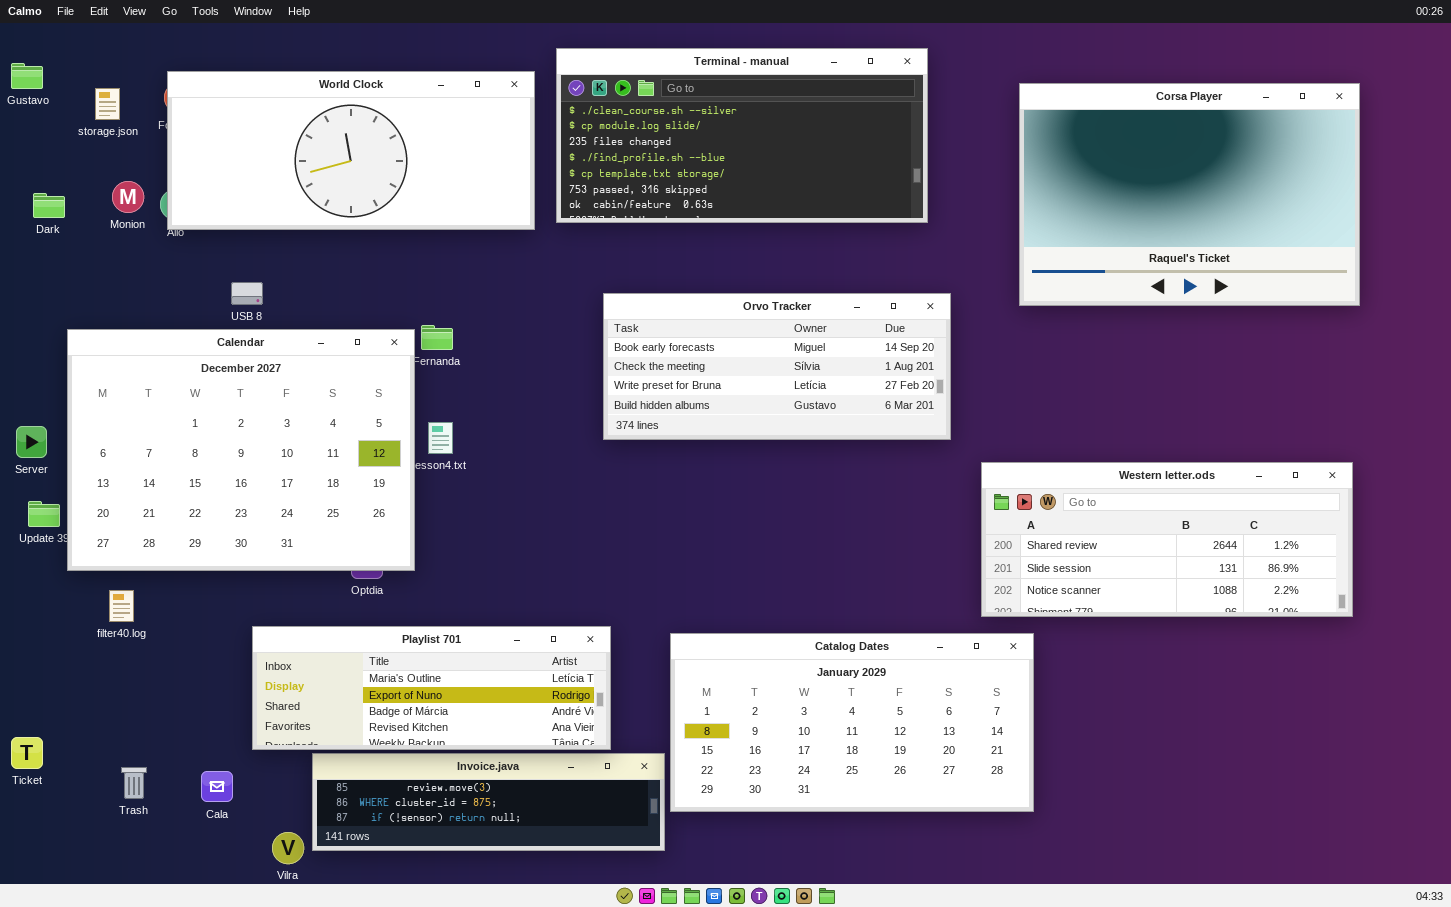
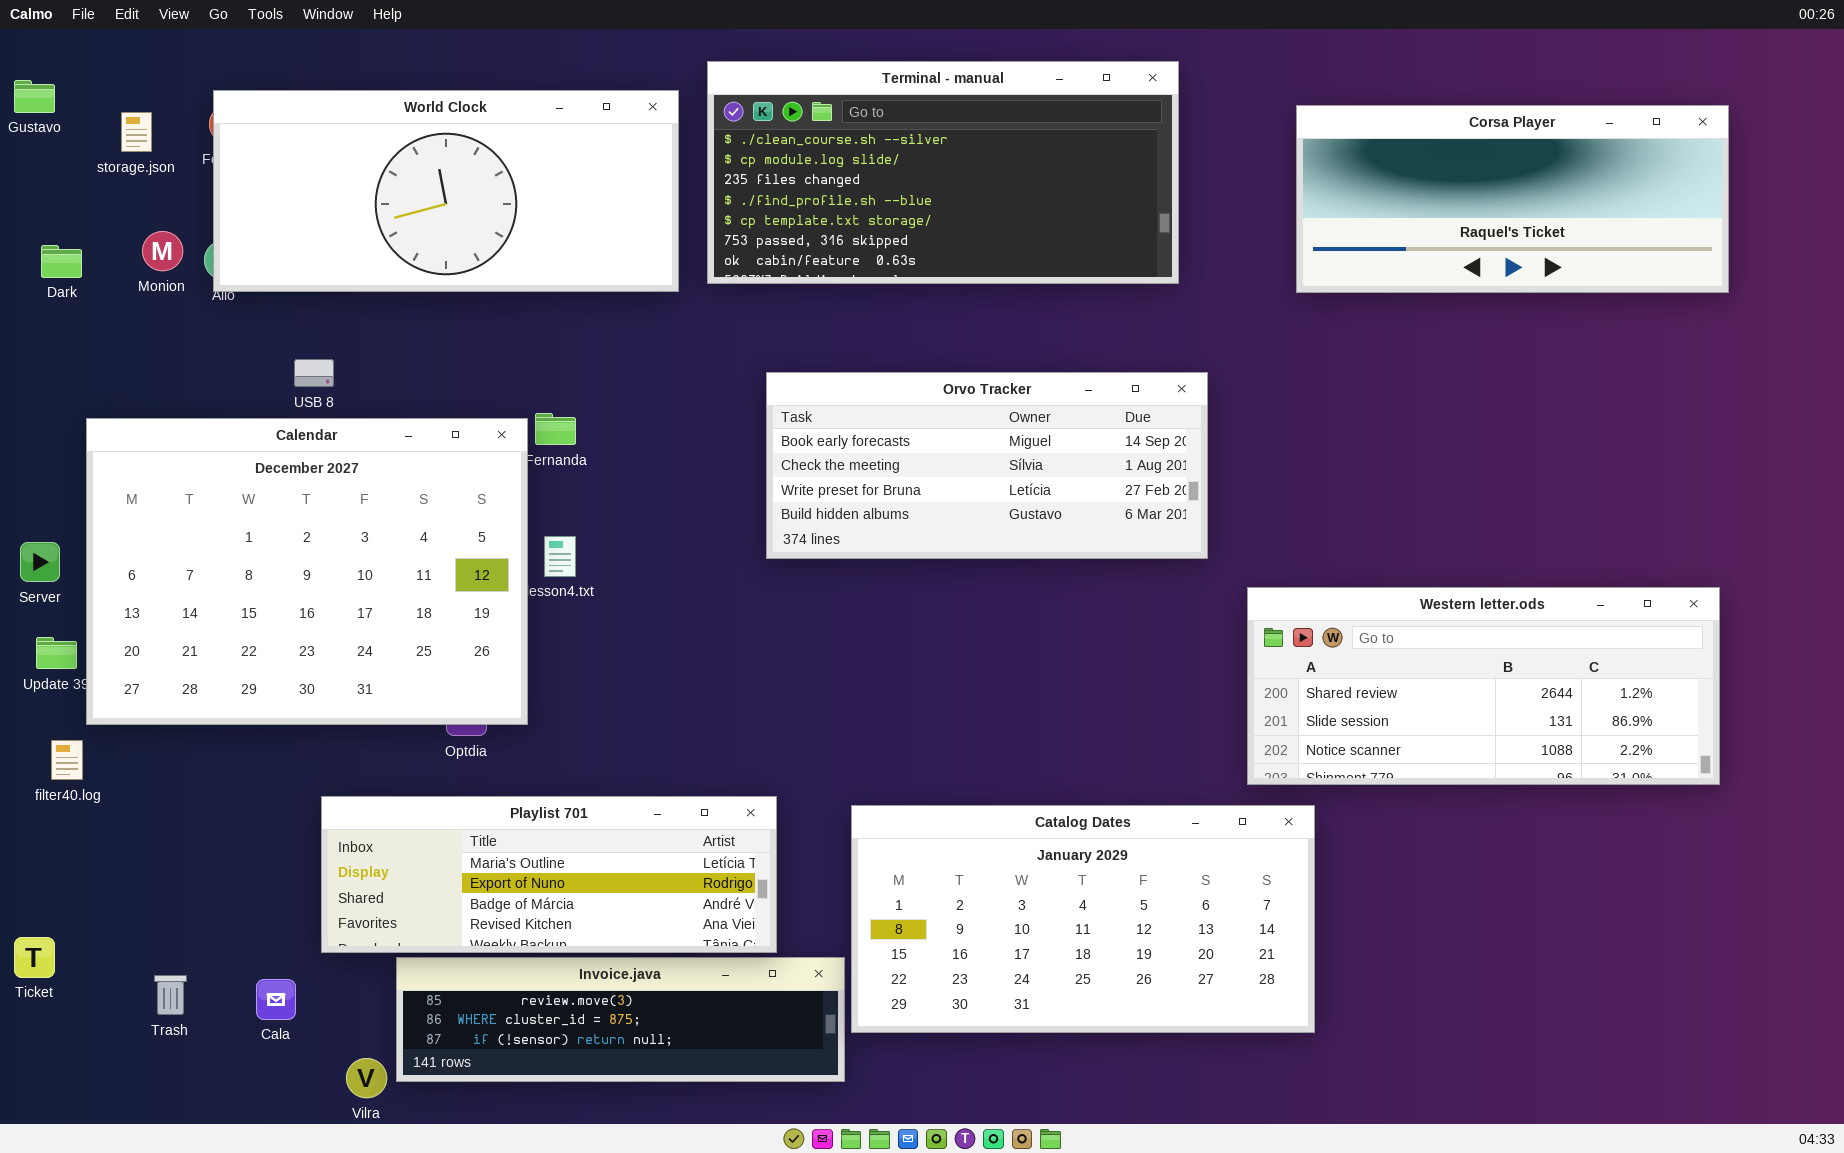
Corsa Player: [1019,83,1360,306] -> [1296,105,1729,293], resized
filter40.log: [109,590,134,622] -> [51,740,83,780], moved

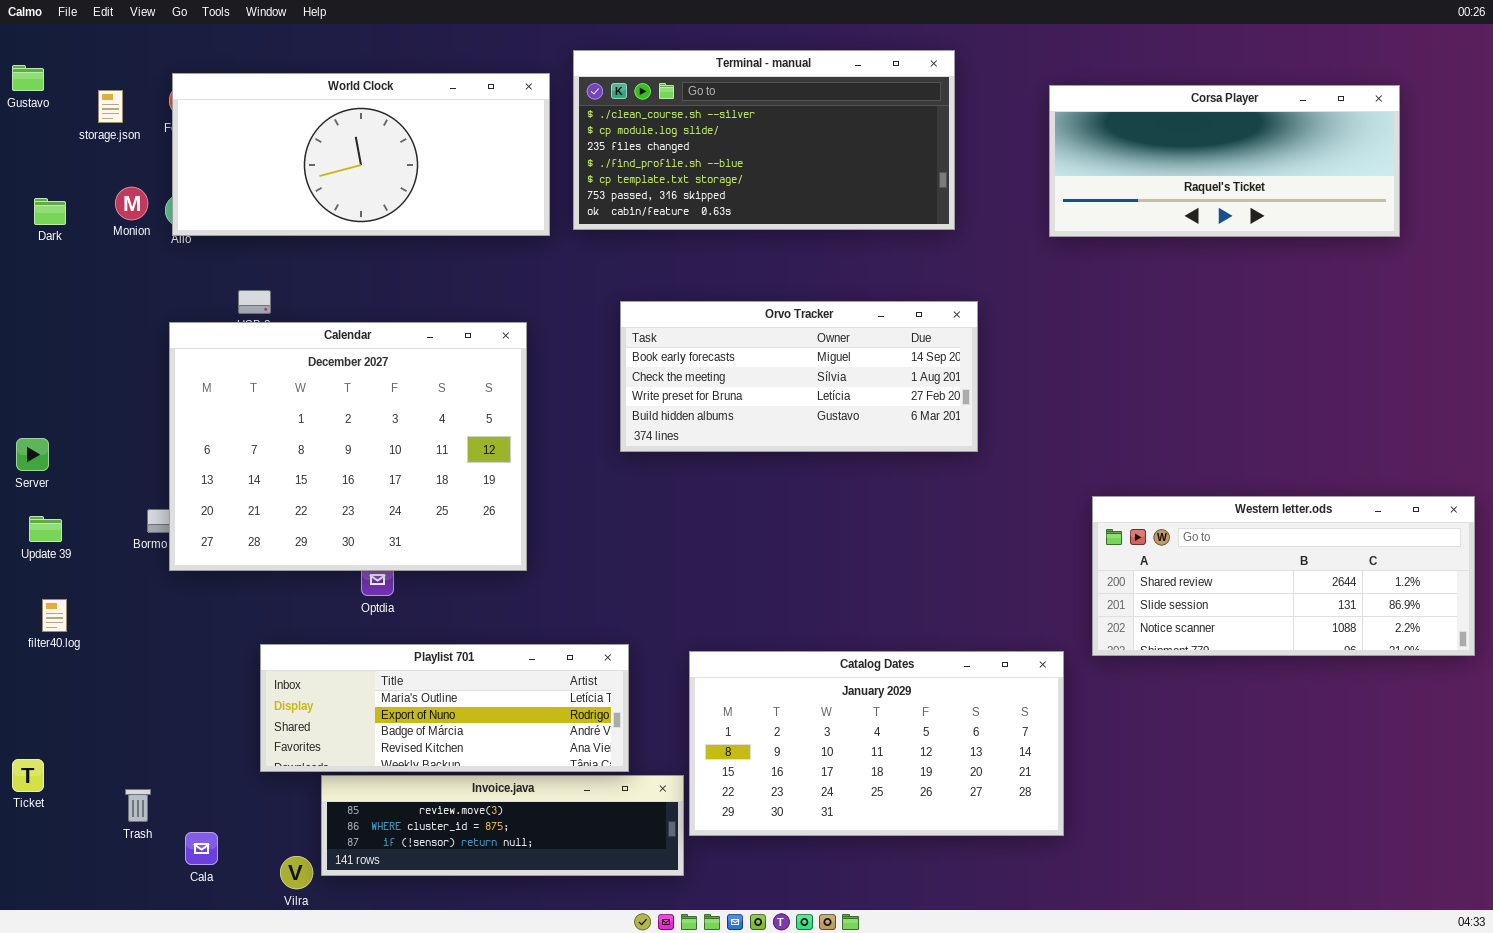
Calendar: [86,418,528,725] -> [169,322,527,571], moved
Western letter.ods: [1247,587,1720,785] -> [1092,496,1475,656], moved
Cala: [256,979,296,1020] -> [185,832,218,865], moved

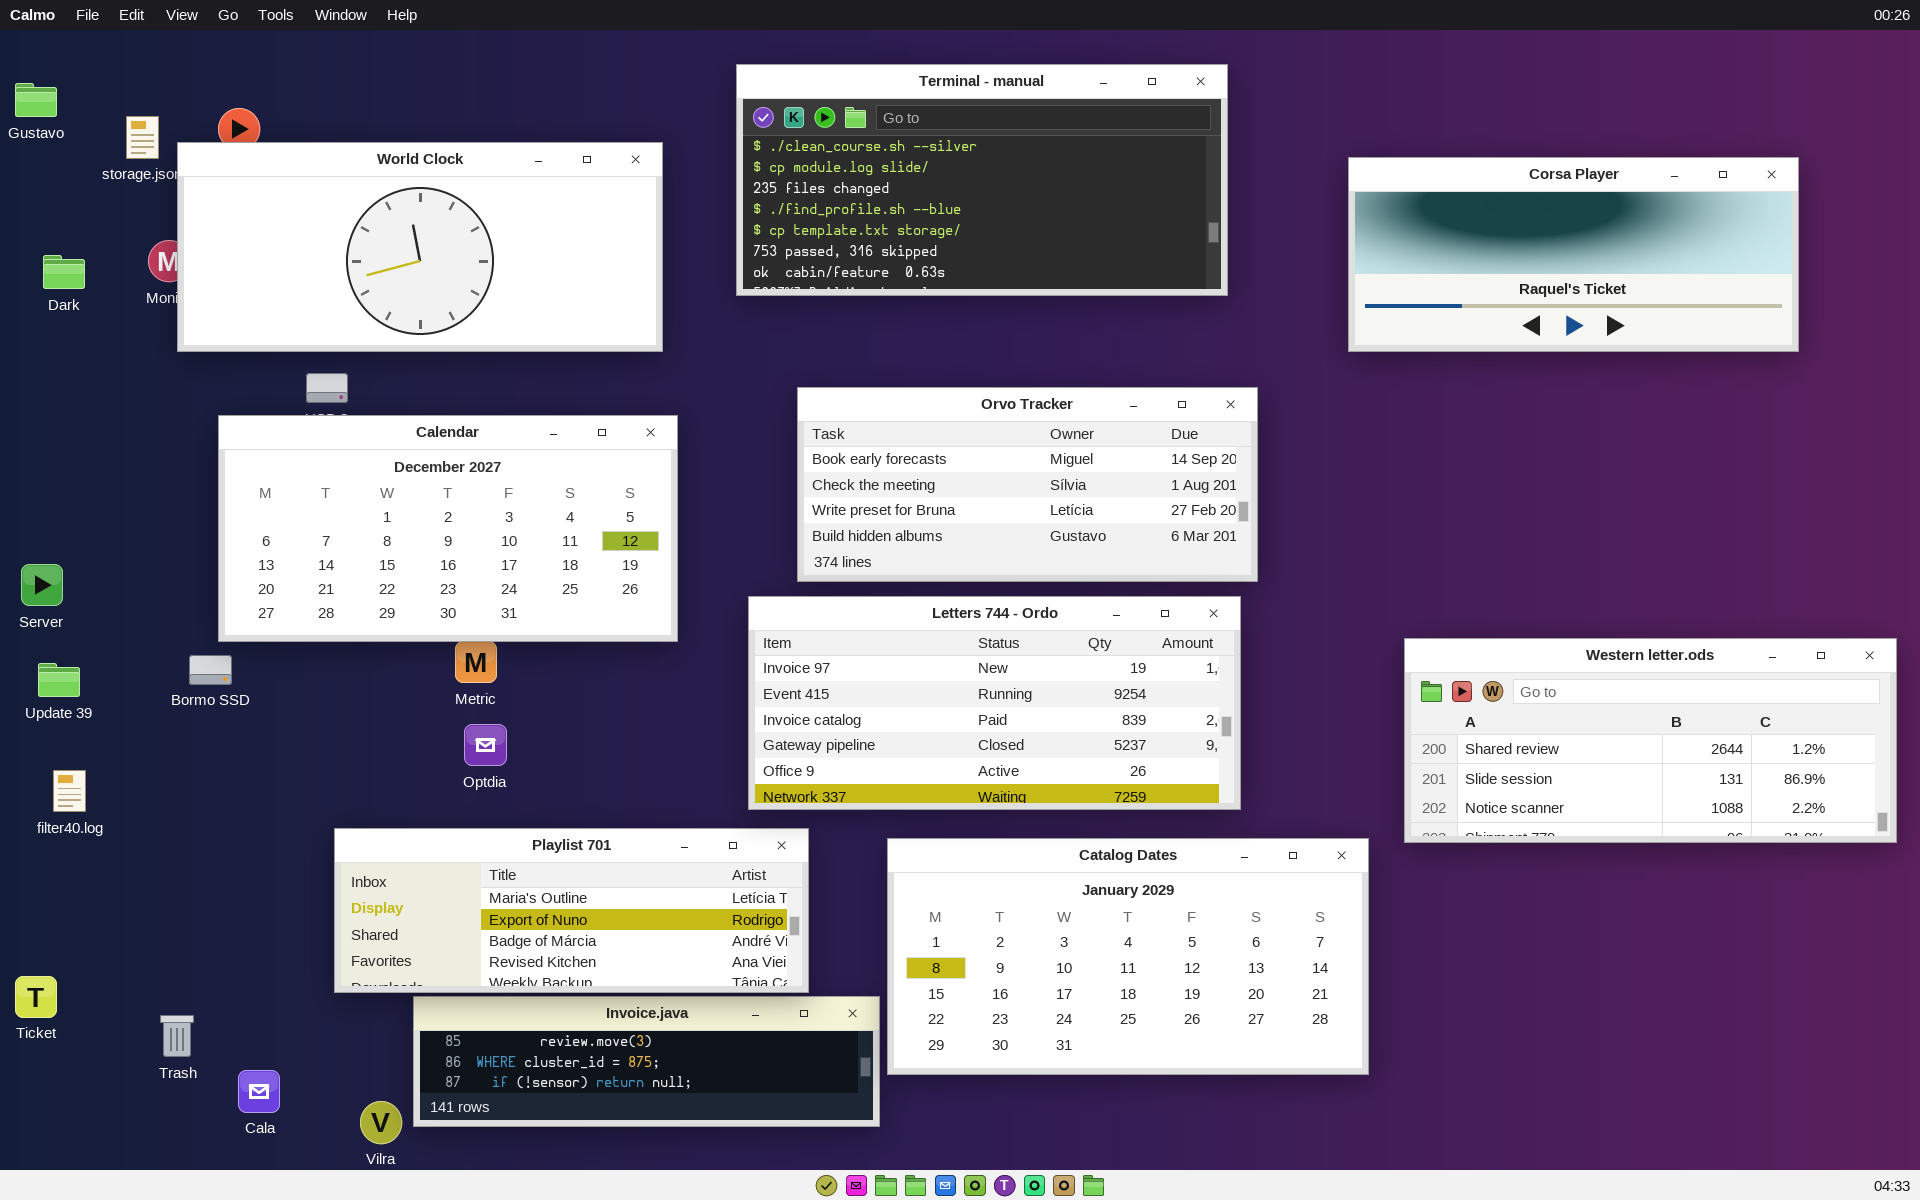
World Clock: [172,73,550,236] -> [177,142,663,352], moved
Corsa Player: [1049,85,1400,237] -> [1348,157,1799,352], moved
Calendar: [169,322,527,571] -> [218,415,678,642], resized
Letters 744 - Ordo: none -> [748,596,1241,810], opened

